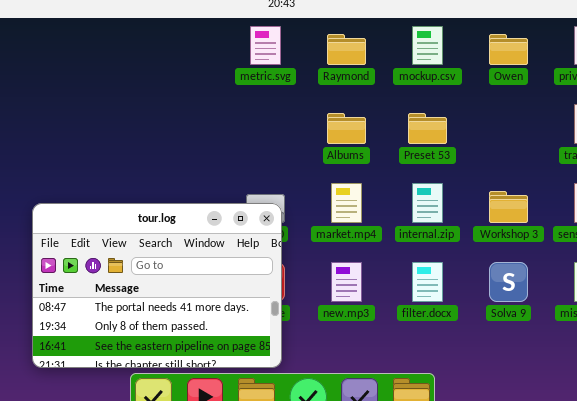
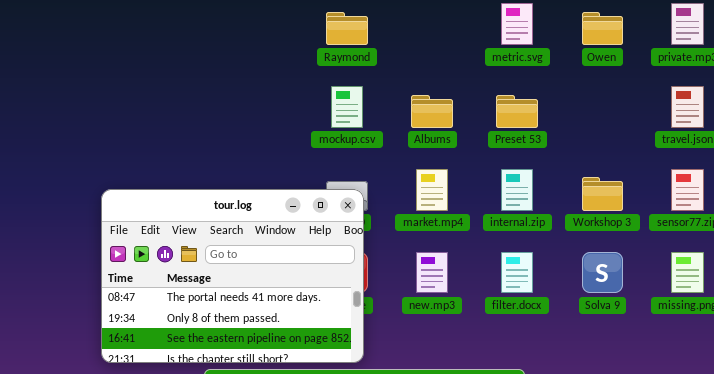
metric.svg: [250,26,281,65] -> [501,3,533,45], moved
mockup.csv: [412,26,443,65] -> [331,86,363,128], moved
Raymond: [327,34,366,65] -> [326,12,368,45], moved

